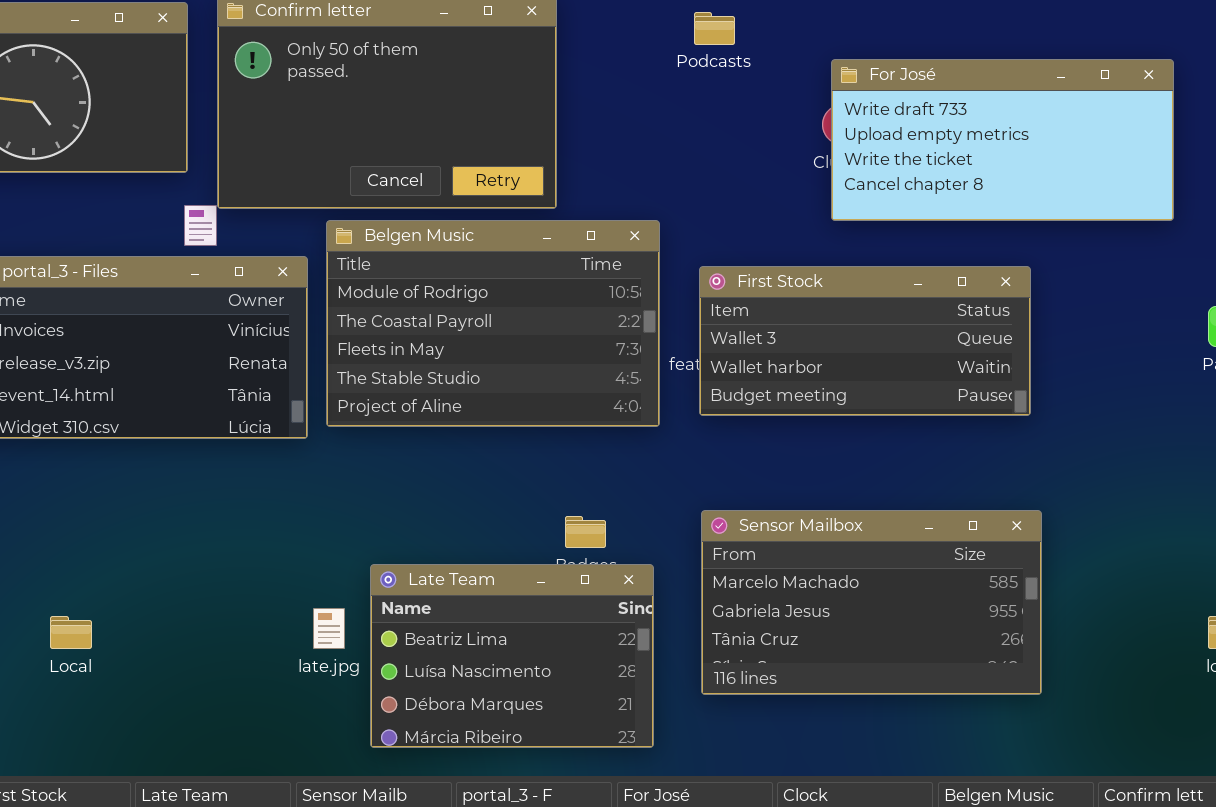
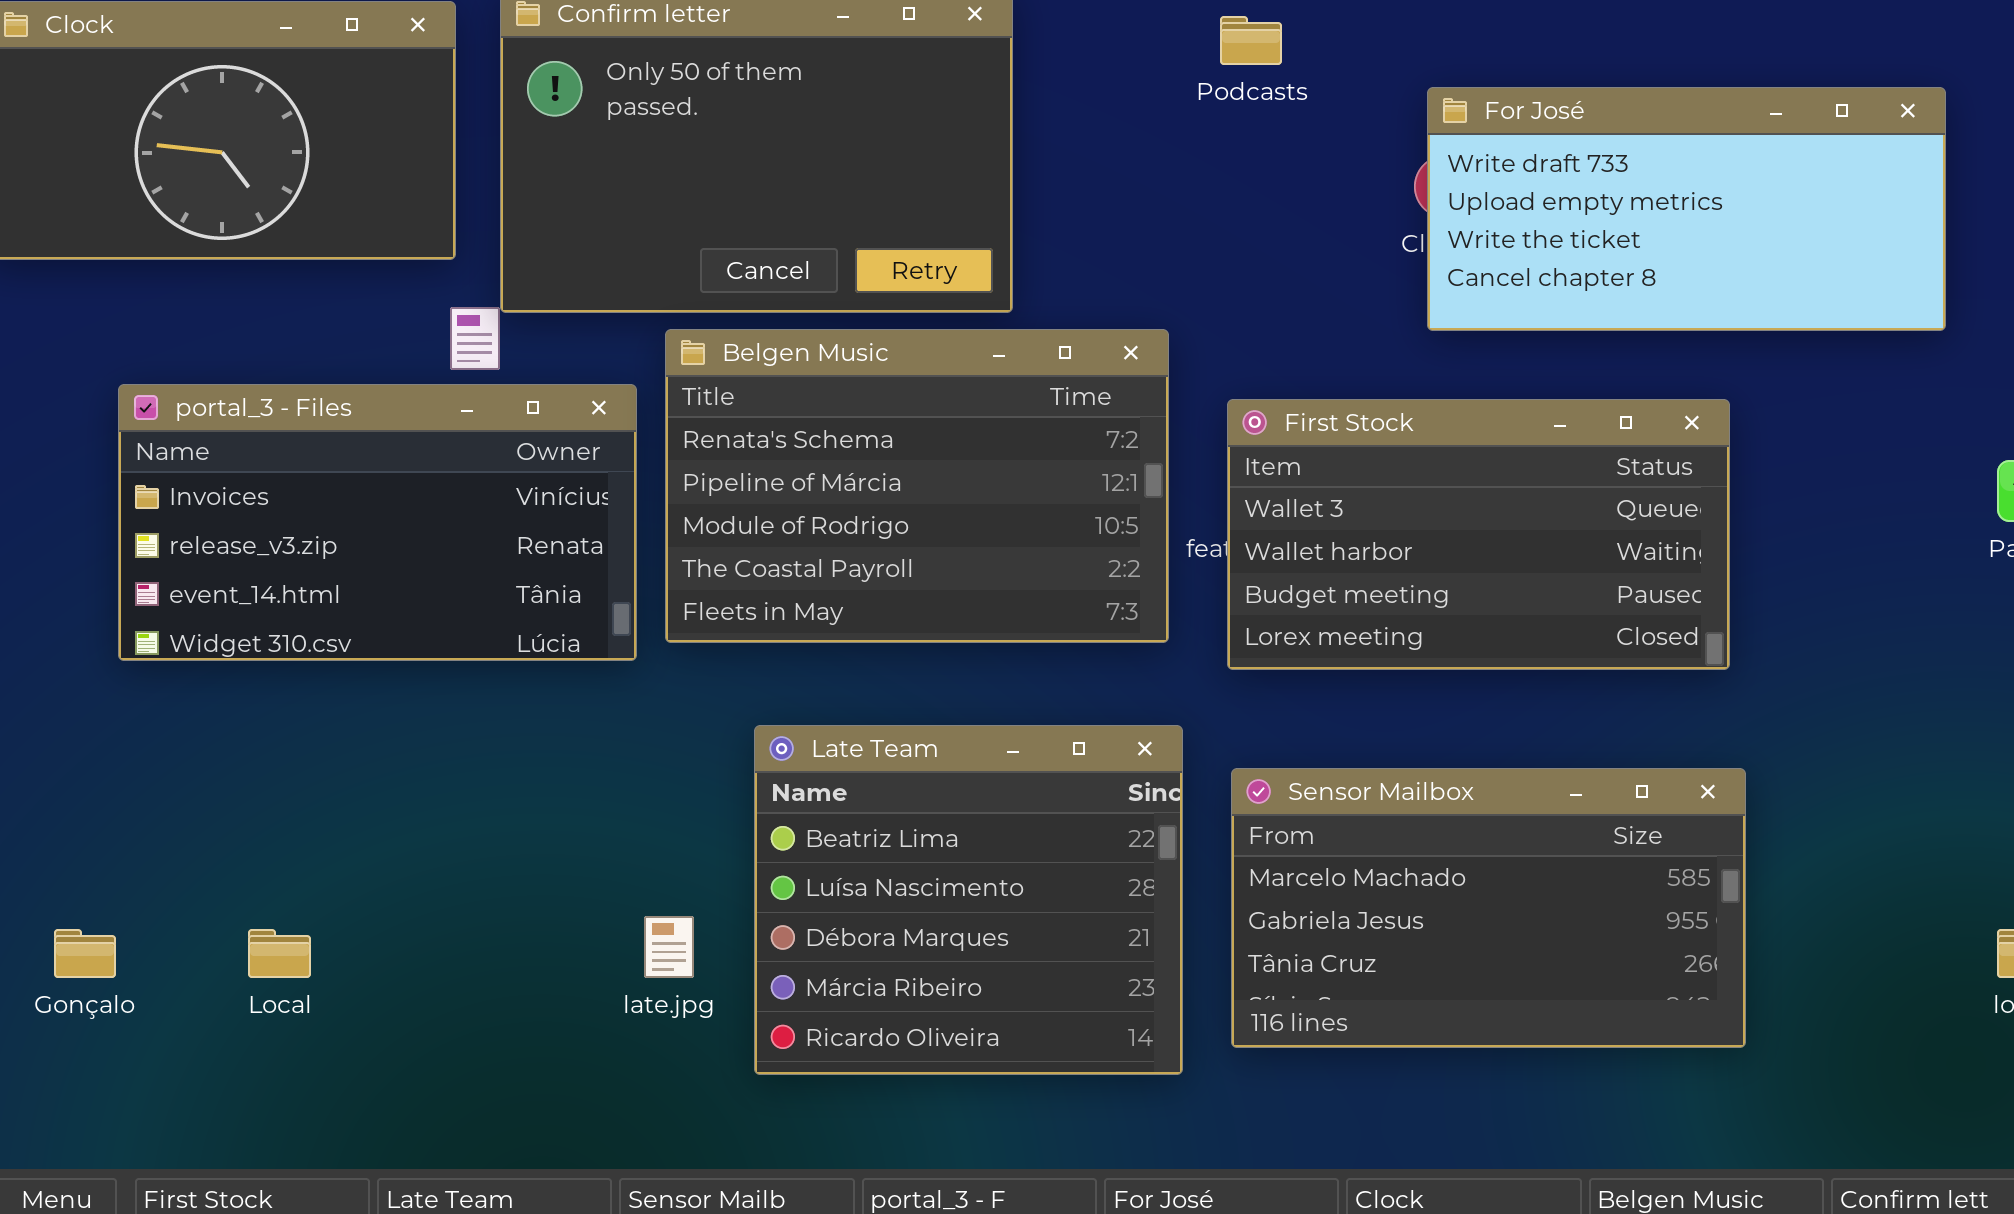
Belgen Music: [326,220,660,427] -> [665,329,1169,643], scrolled up 2 rows
First Stock: [699,266,1031,416] -> [1227,399,1730,670], resized
Late Team: [370,564,654,748] -> [754,725,1183,1075], moved, resized

